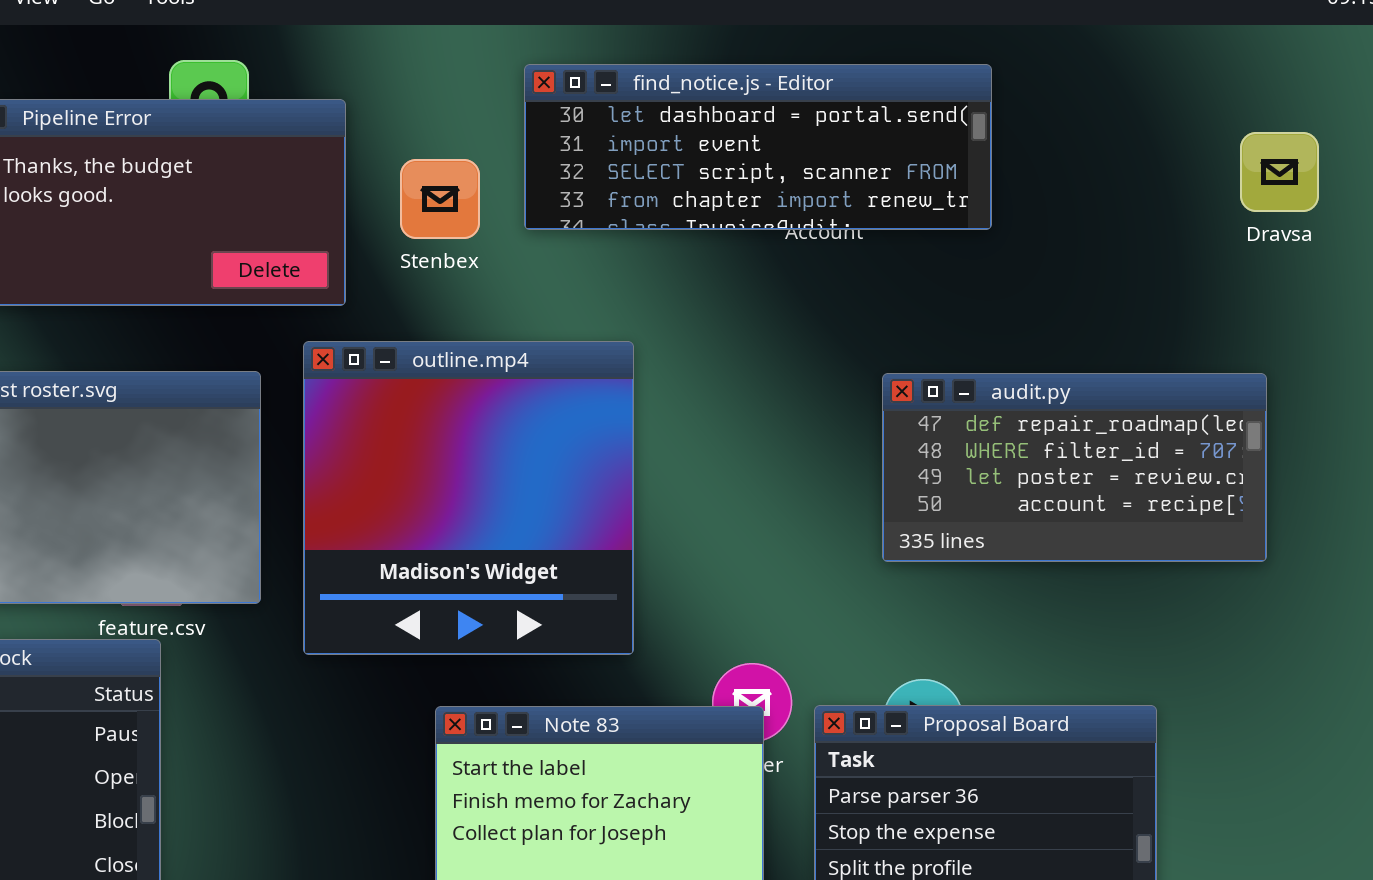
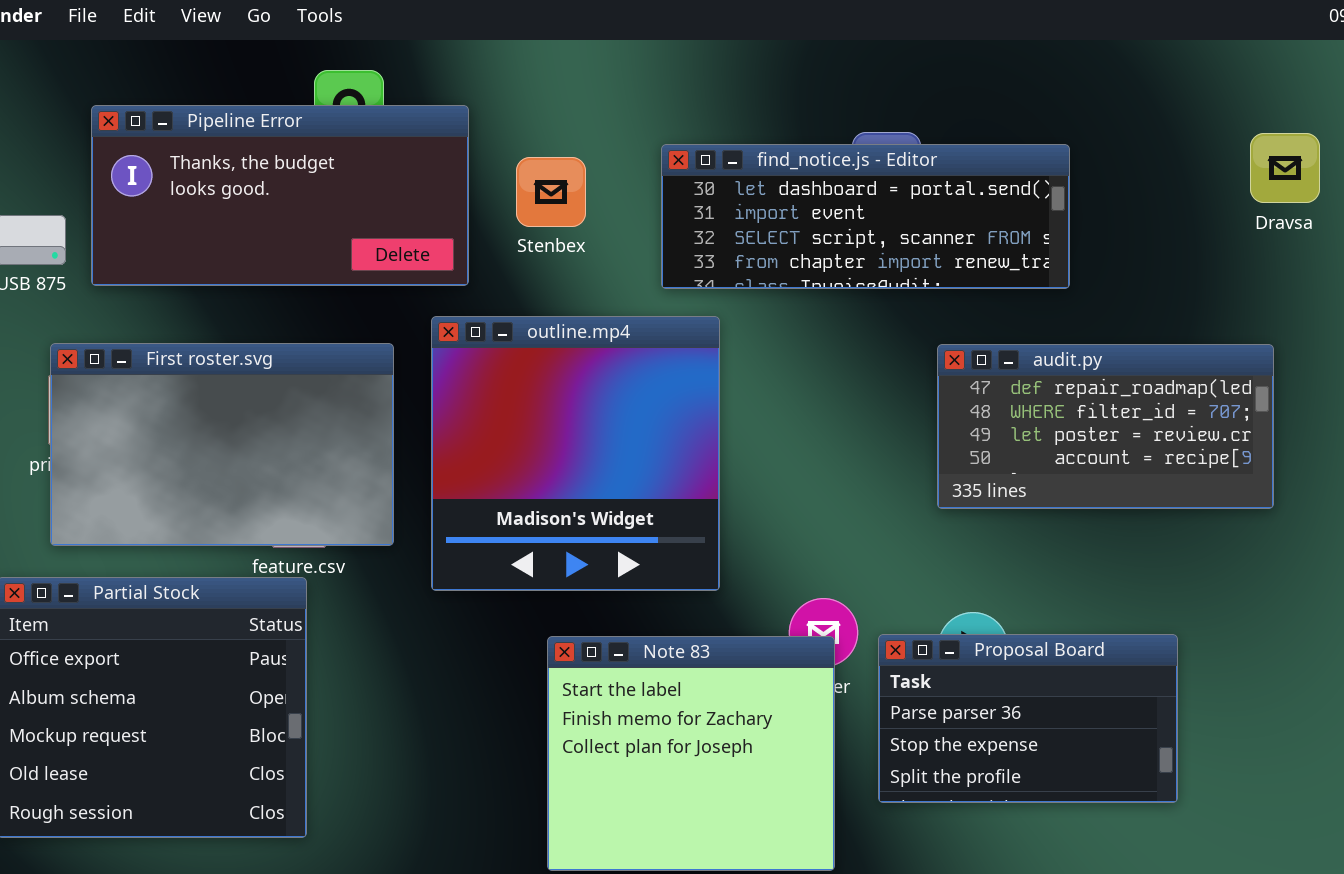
find_notice.js - Editor: [524,64,992,230] -> [661,144,1070,289], moved

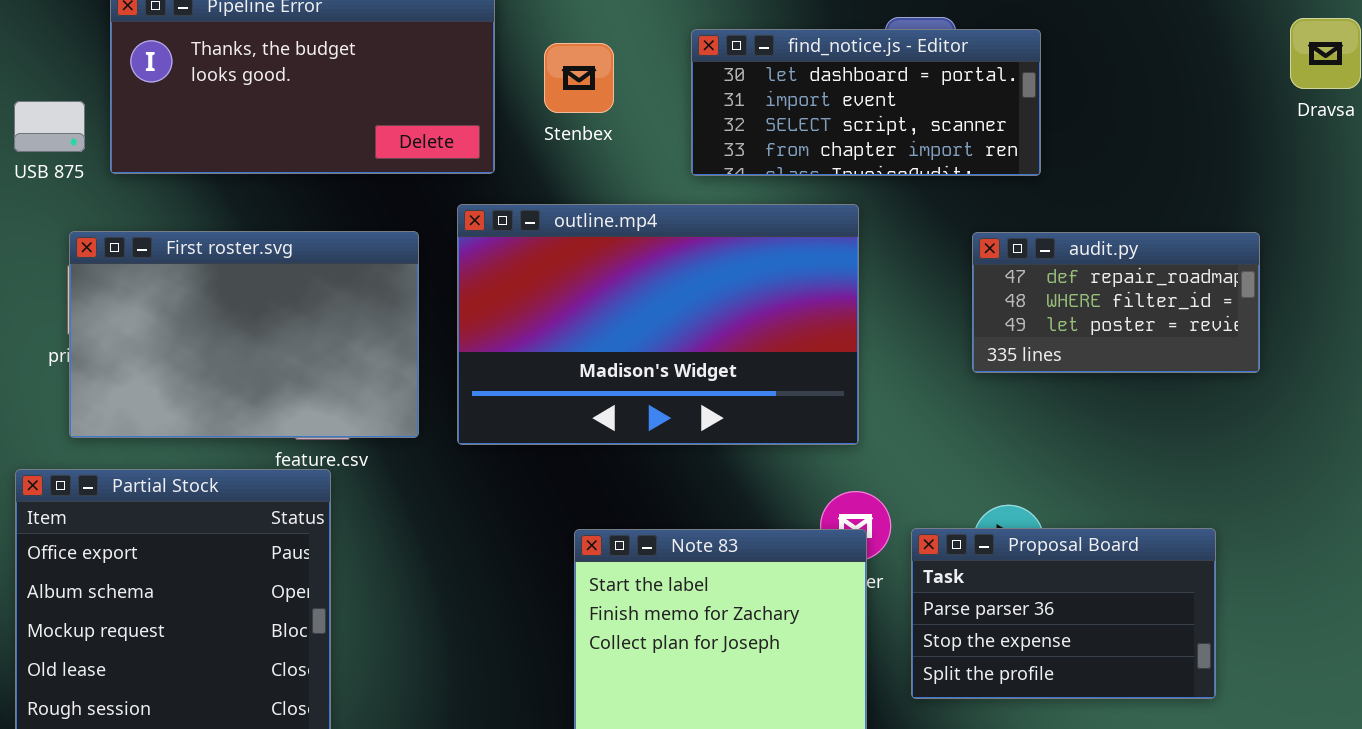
find_notice.js - Editor: [661,144,1070,289] -> [691,29,1041,176], resized
outline.mp4: [431,316,720,591] -> [457,204,859,445], resized
audit.py: [937,344,1274,509] -> [972,232,1260,373], resized

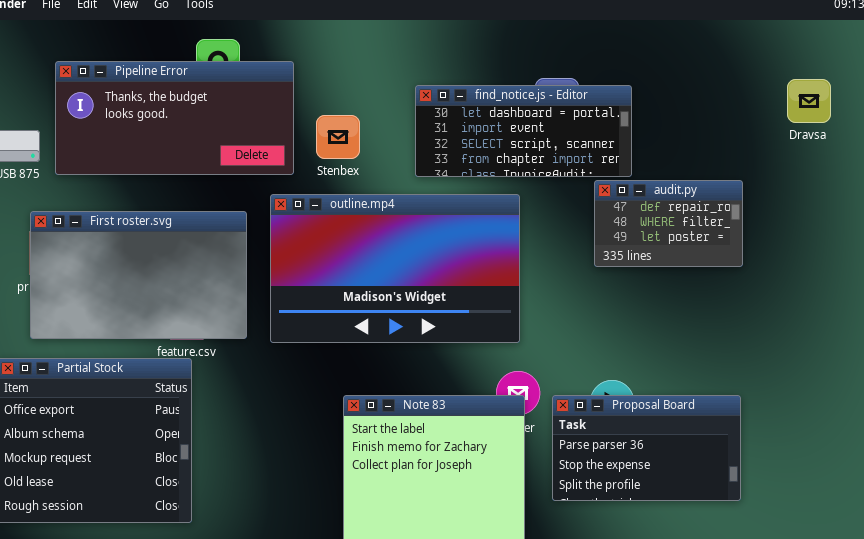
Stenbex: [544,43,614,113] -> [316,115,360,159], moved
audit.py: [972,232,1260,373] -> [594,180,743,267], moved, resized

